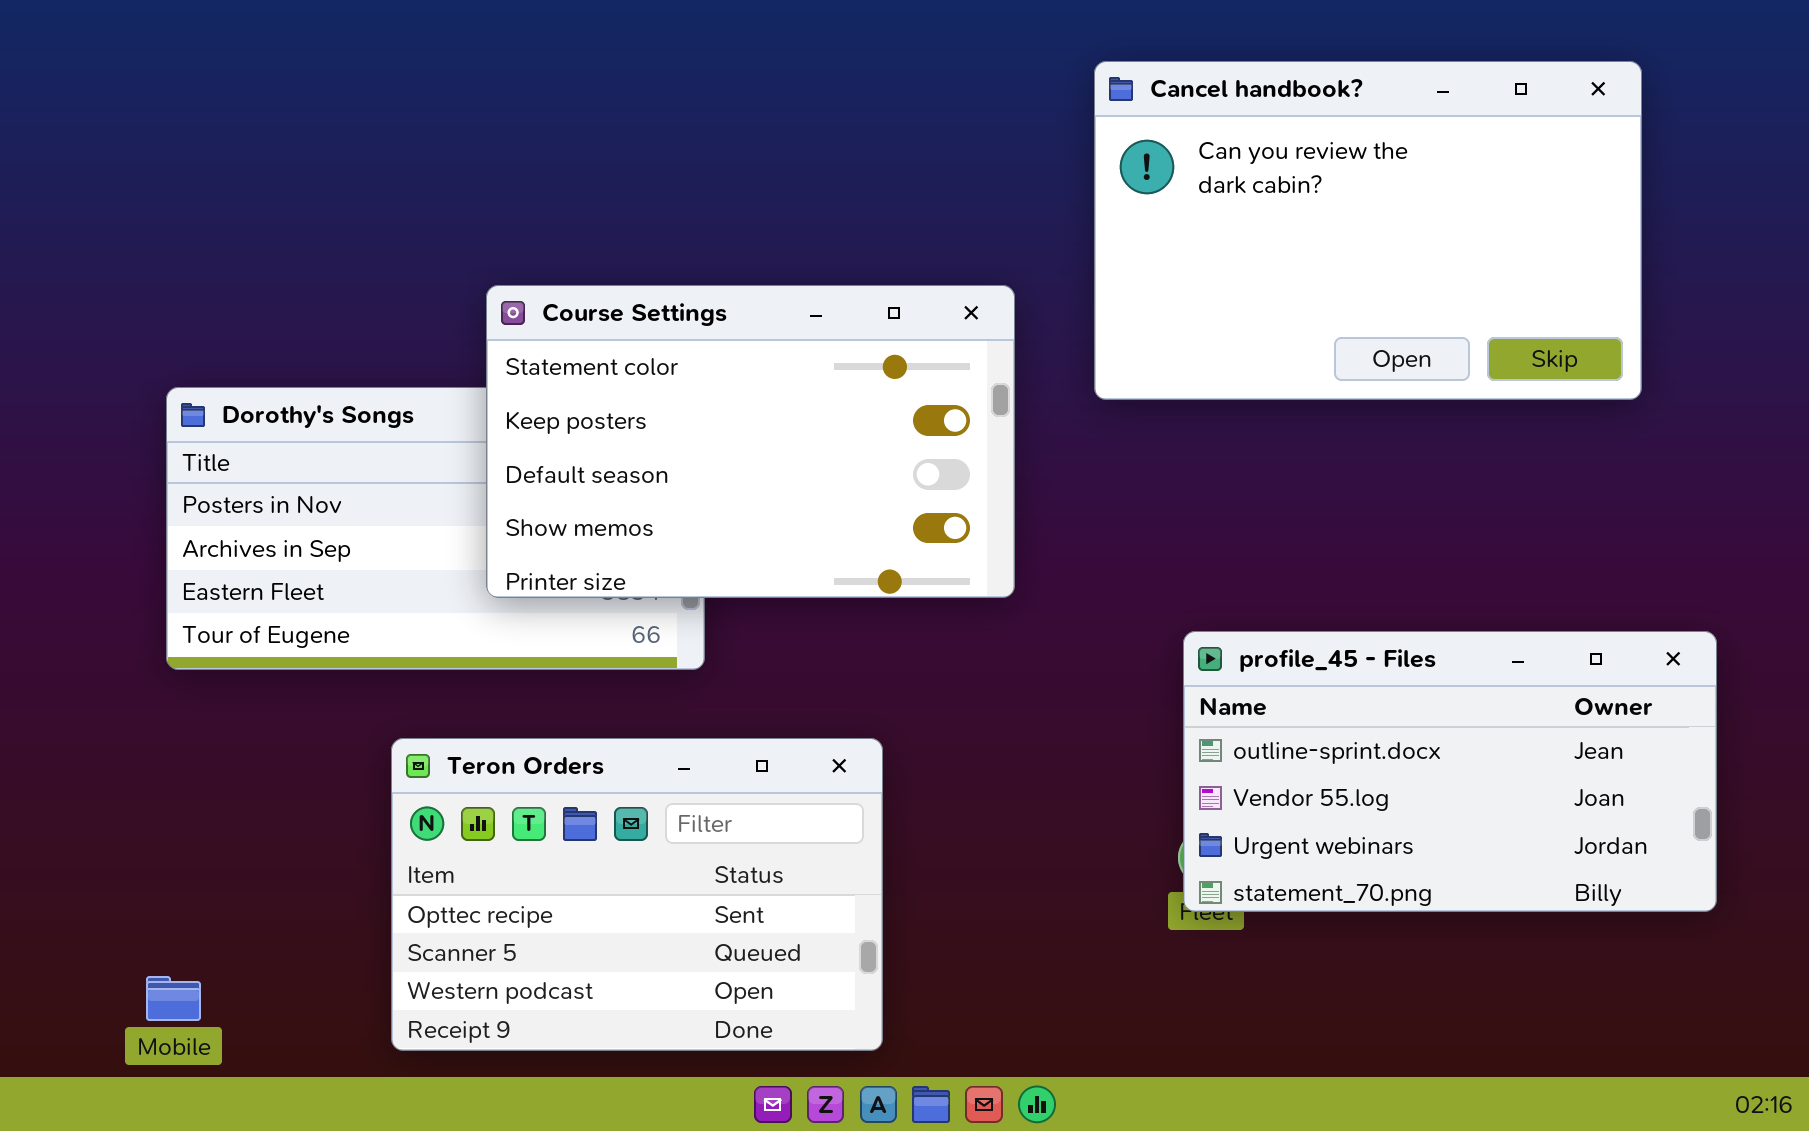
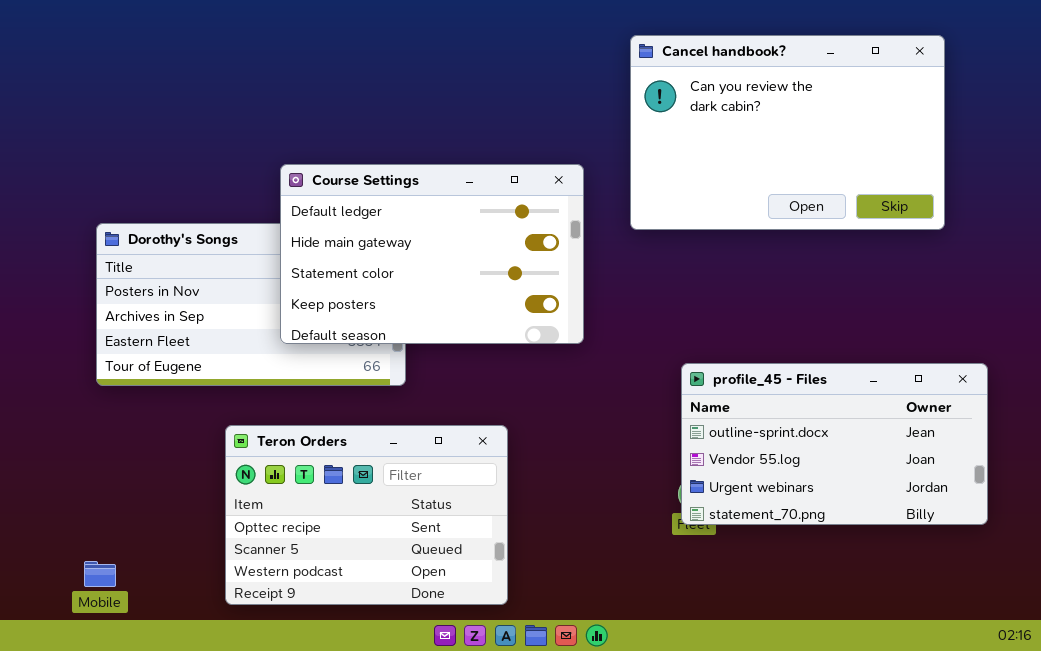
Course Settings: [486,285,1015,598] -> [280,164,584,344], scrolled up 2 rows

